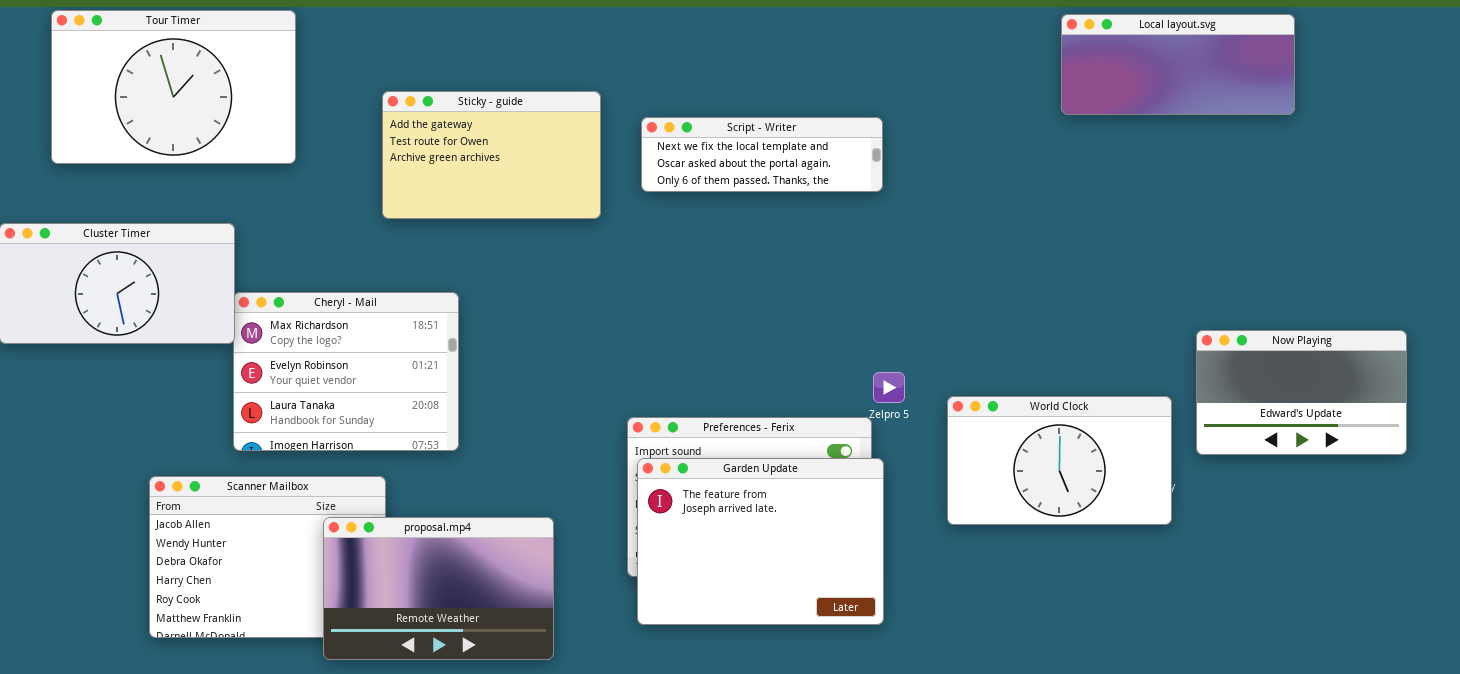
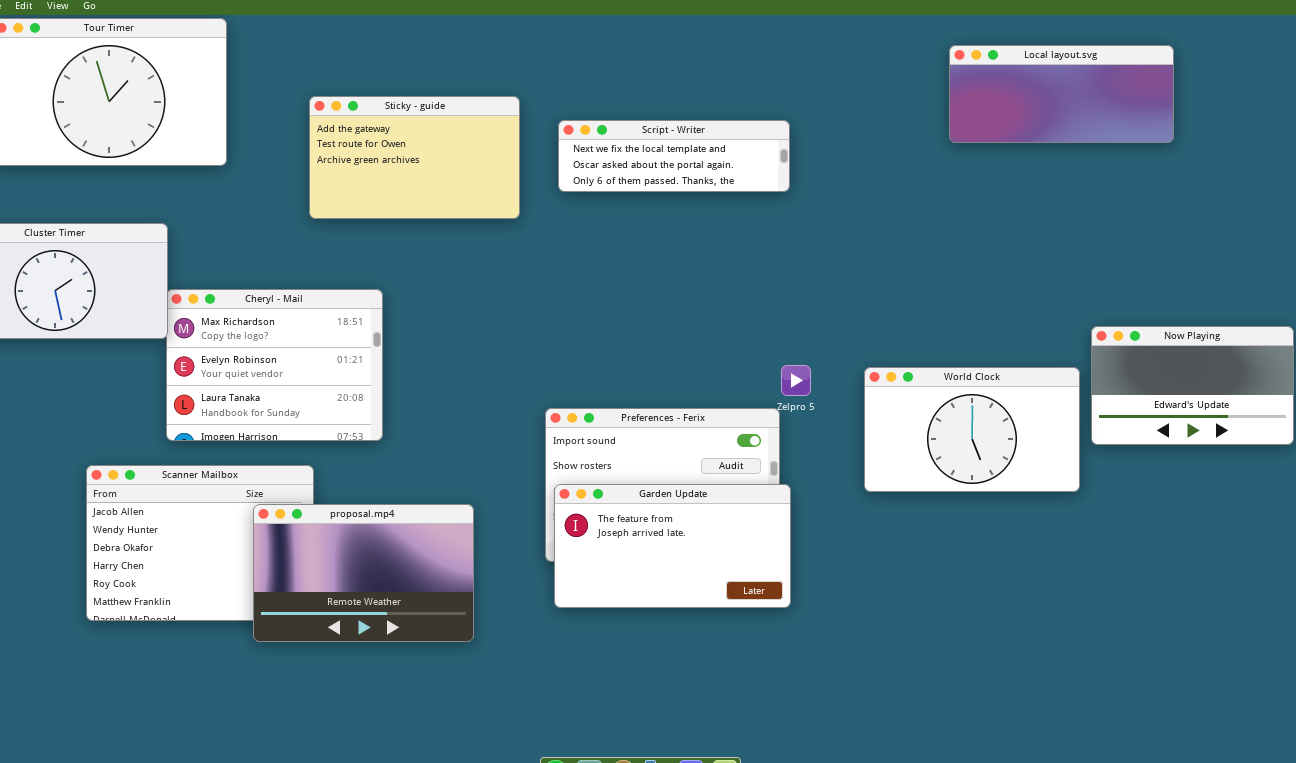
Local layout.svg: [1061,14,1295,115] -> [949,45,1174,143], moved
World Clock: [947,396,1172,525] -> [864,367,1080,492], moved
Garden Update: [637,458,884,625] -> [554,484,791,608], resized

